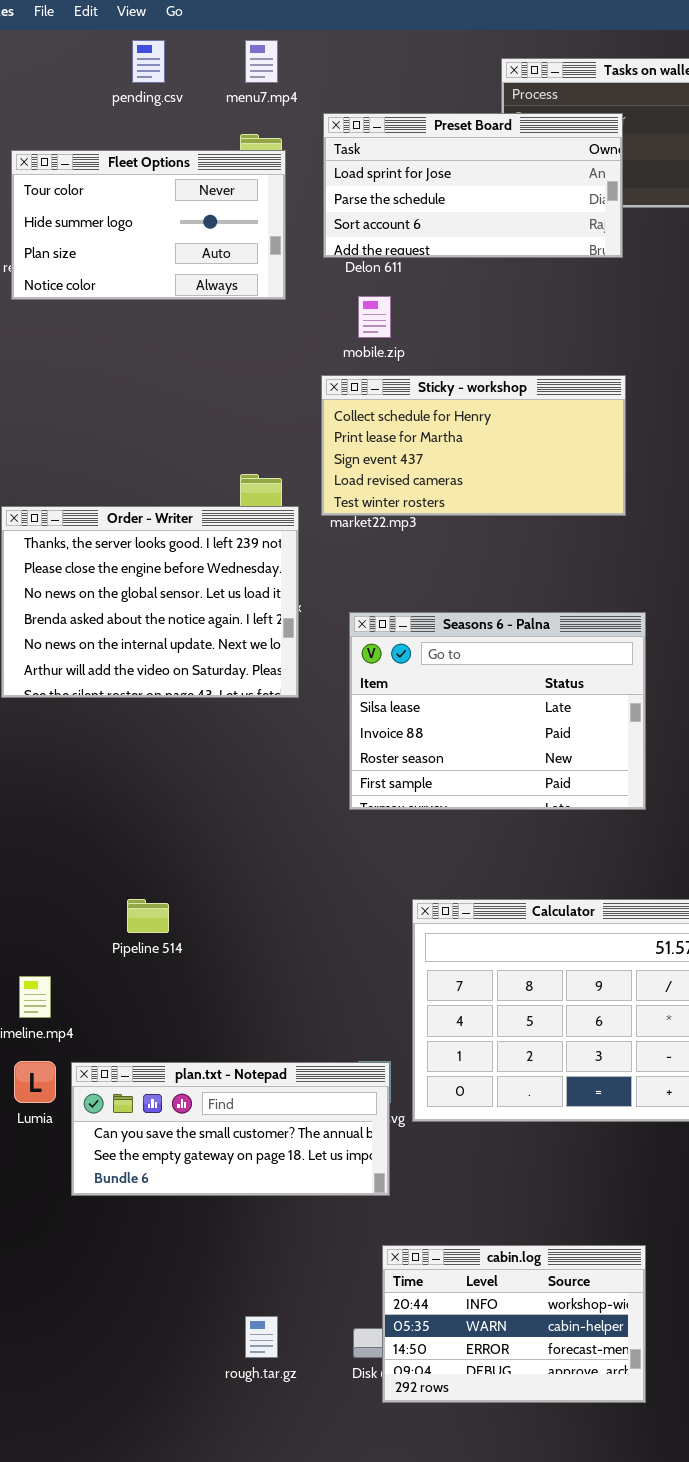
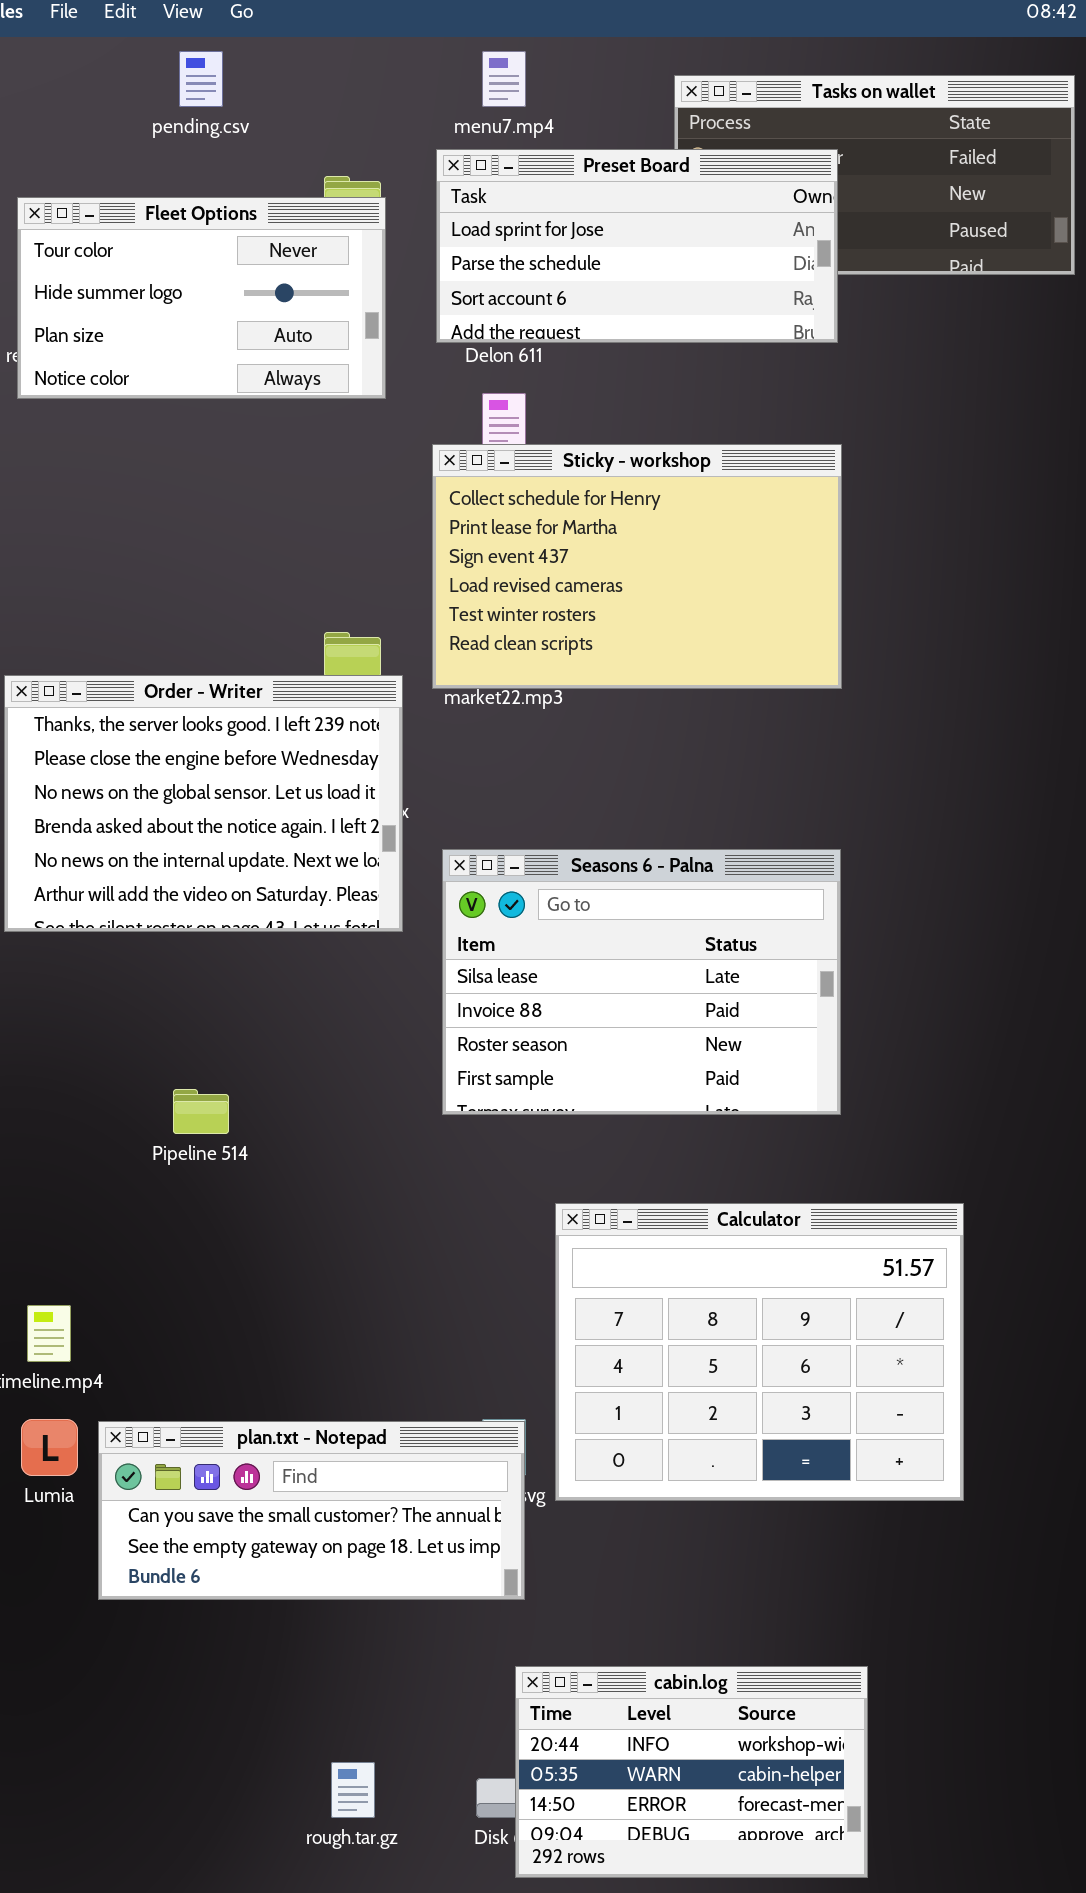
menu7.mp4: [245,40,278,83] -> [482,51,526,107], moved
Sticky - workshop: [321,375,626,516] -> [432,444,842,689], resized
Seasons 6 - Palna: [349,612,646,810] -> [442,849,841,1115], moved
Pipeline 514: [127,899,169,933] -> [173,1089,229,1134], moved

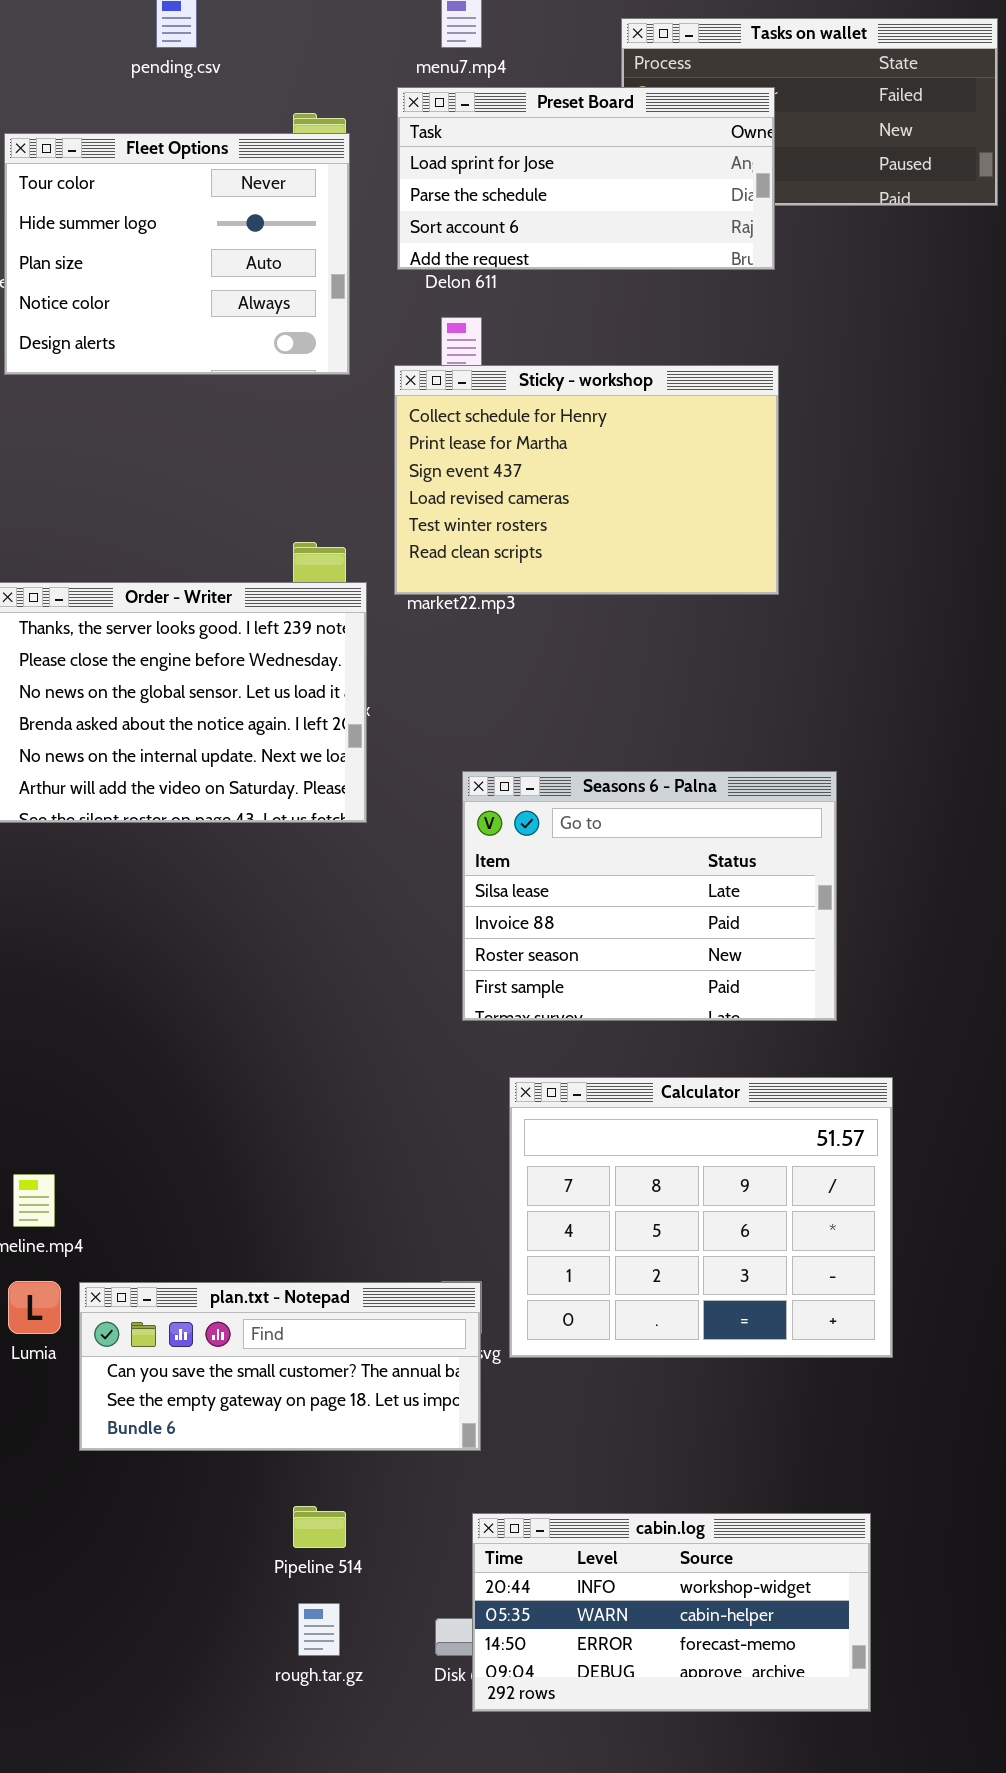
Fleet Options: [17,197,386,399] -> [4,133,350,375], resized
Seasons 6 - Palna: [442,849,841,1115] -> [462,771,837,1021], moved
Pipeline 514: [173,1089,229,1134] -> [293,1506,346,1548], moved
cabin.log: [515,1666,868,1878] -> [472,1513,871,1712], resized

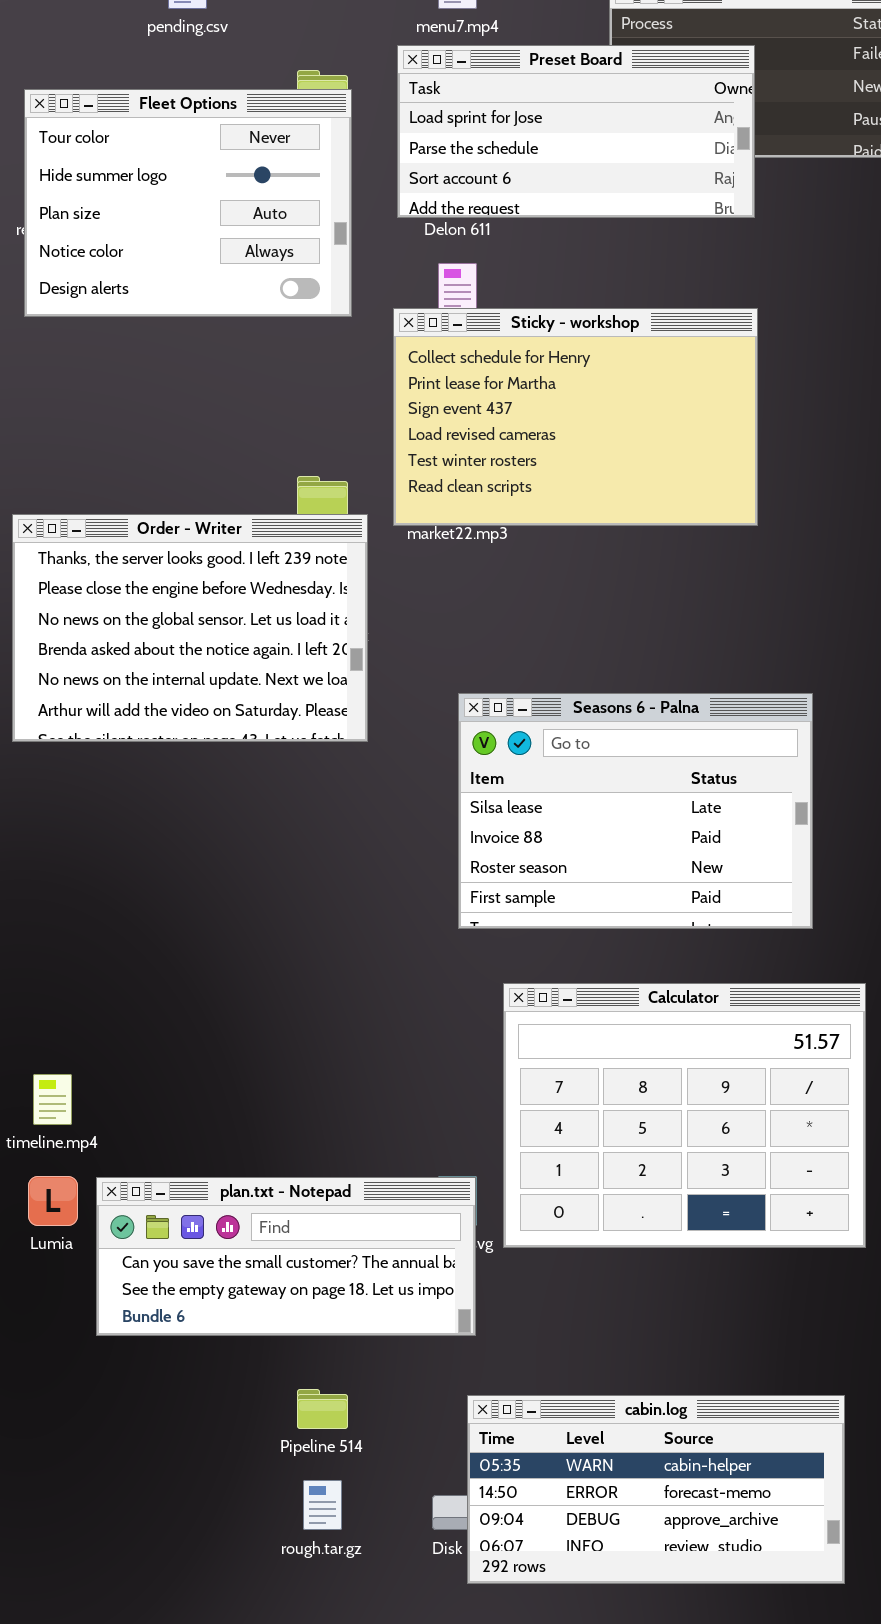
cabin.log: [472,1513,871,1712] -> [467,1395,845,1584], scrolled down 1 row

